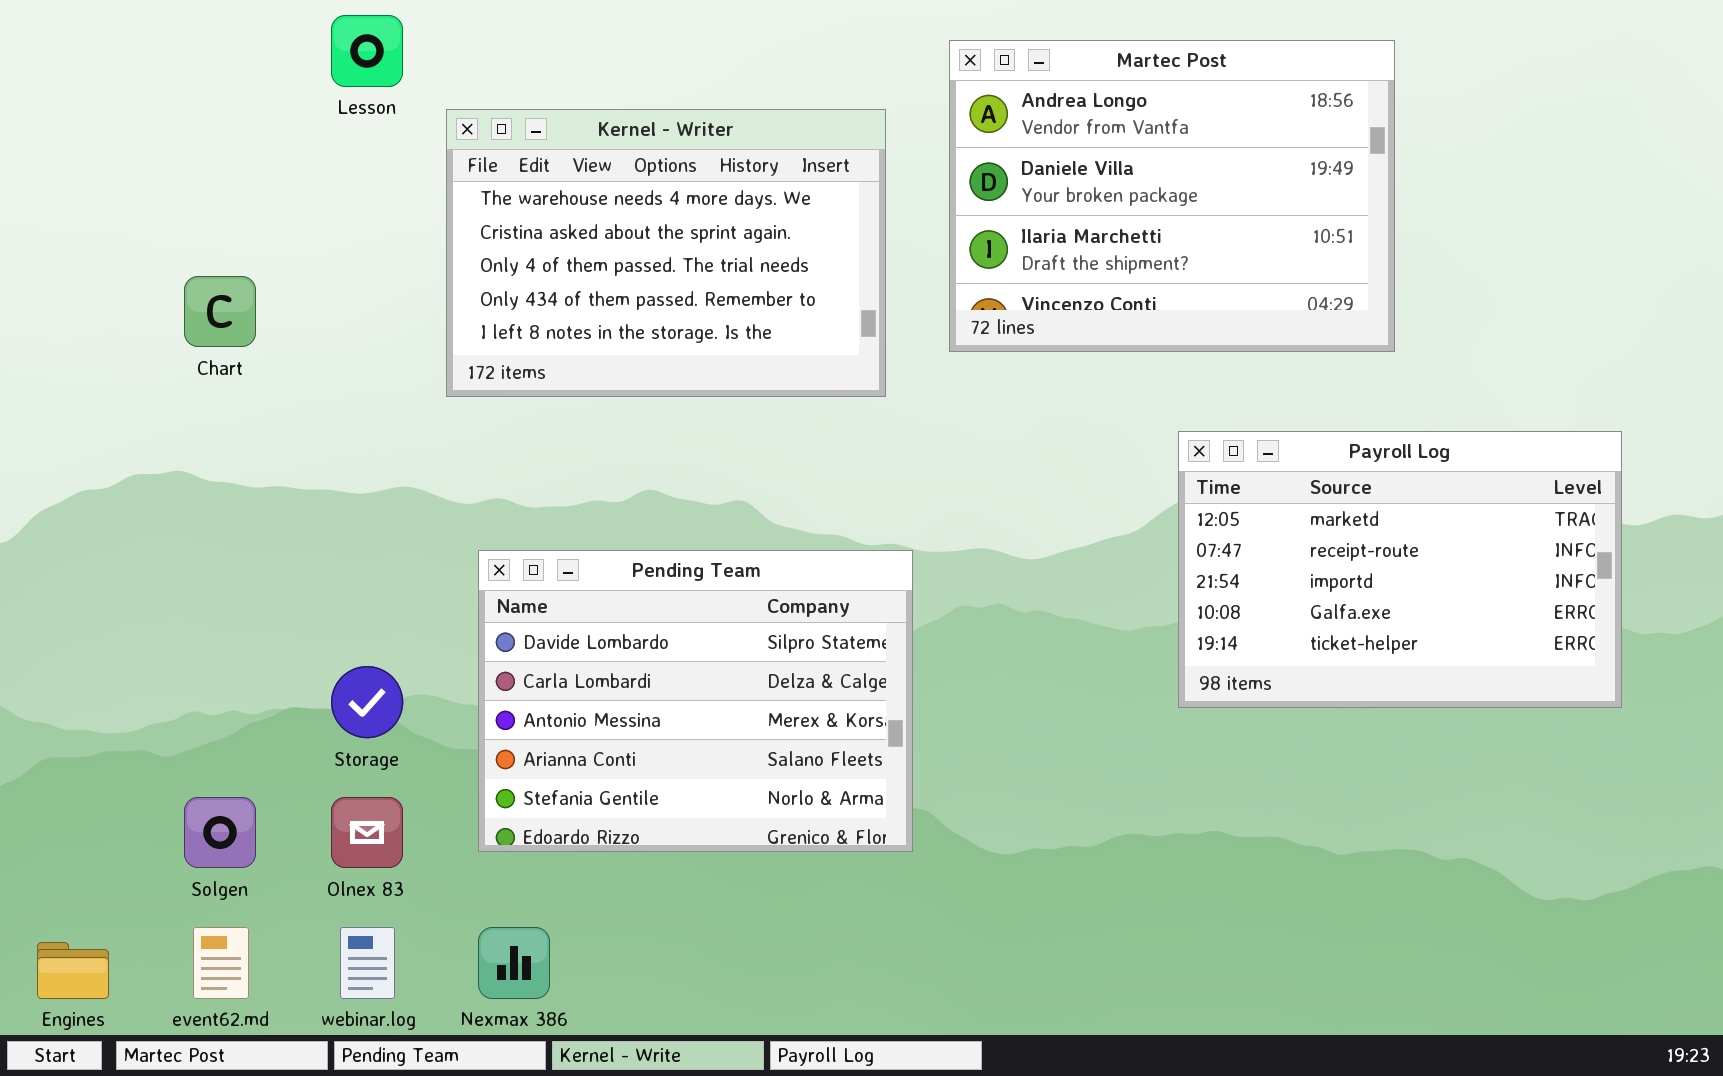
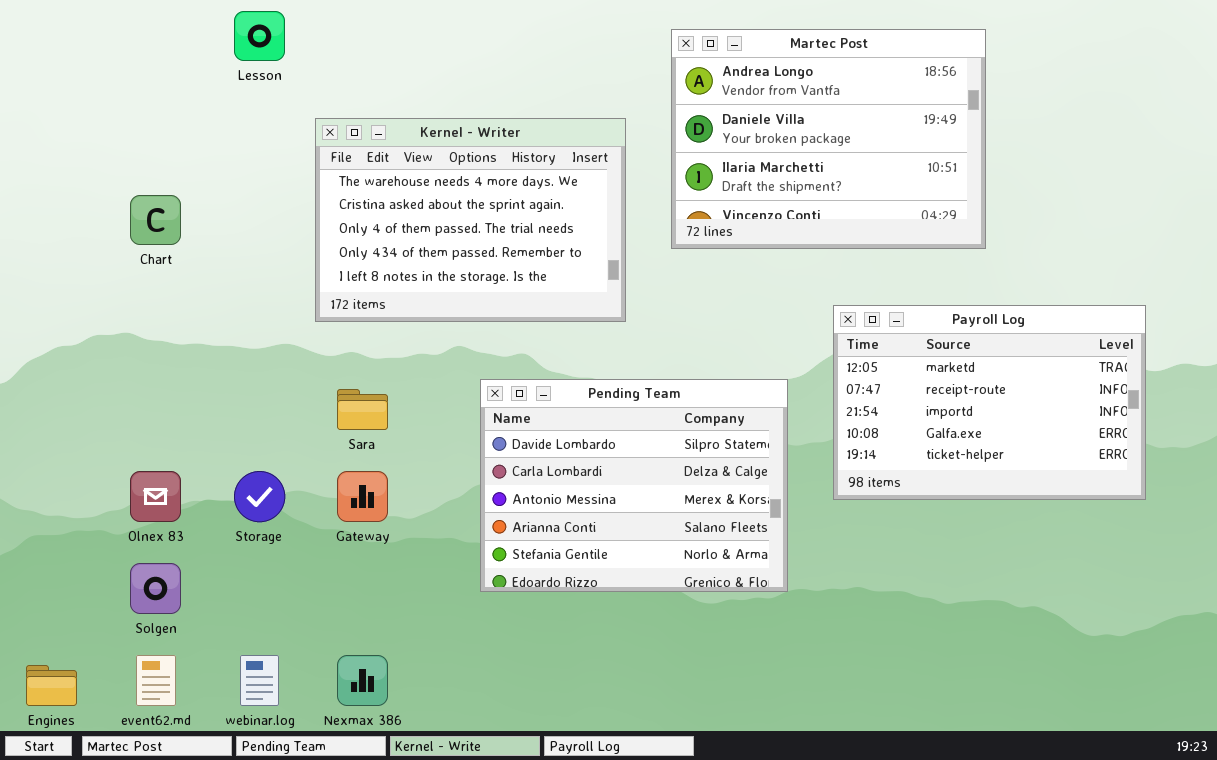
Kernel - Writer: [446,109,886,397] -> [315,118,626,322], moved
Pending Team: [478,550,913,852] -> [480,379,788,592], moved
Olnex 83: [331,797,403,868] -> [130,471,181,522], moved

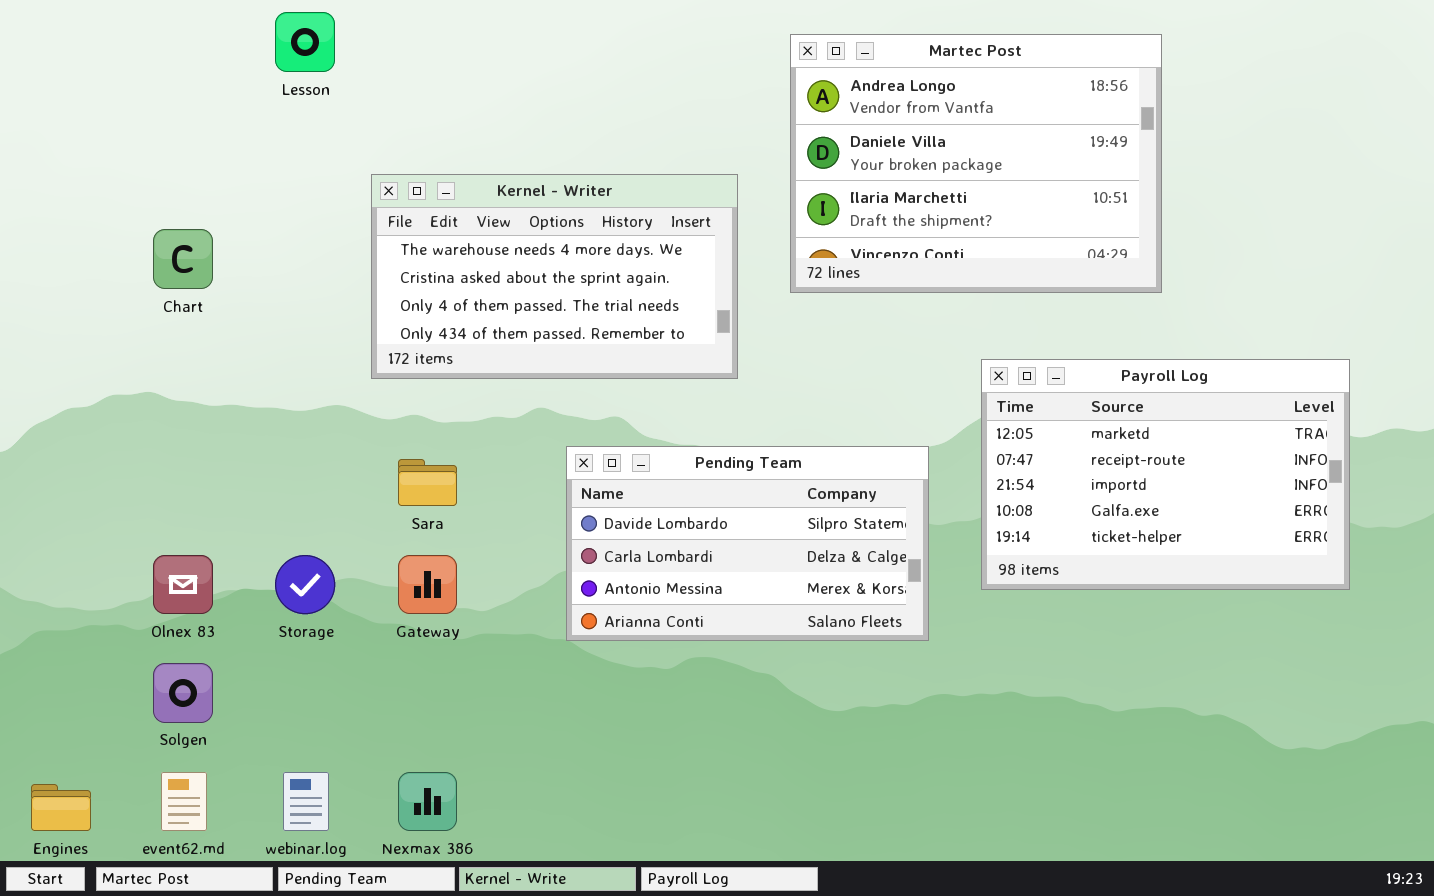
Kernel - Writer: [315,118,626,322] -> [371,174,738,379], resized
Pending Team: [480,379,788,592] -> [566,446,929,641], resized

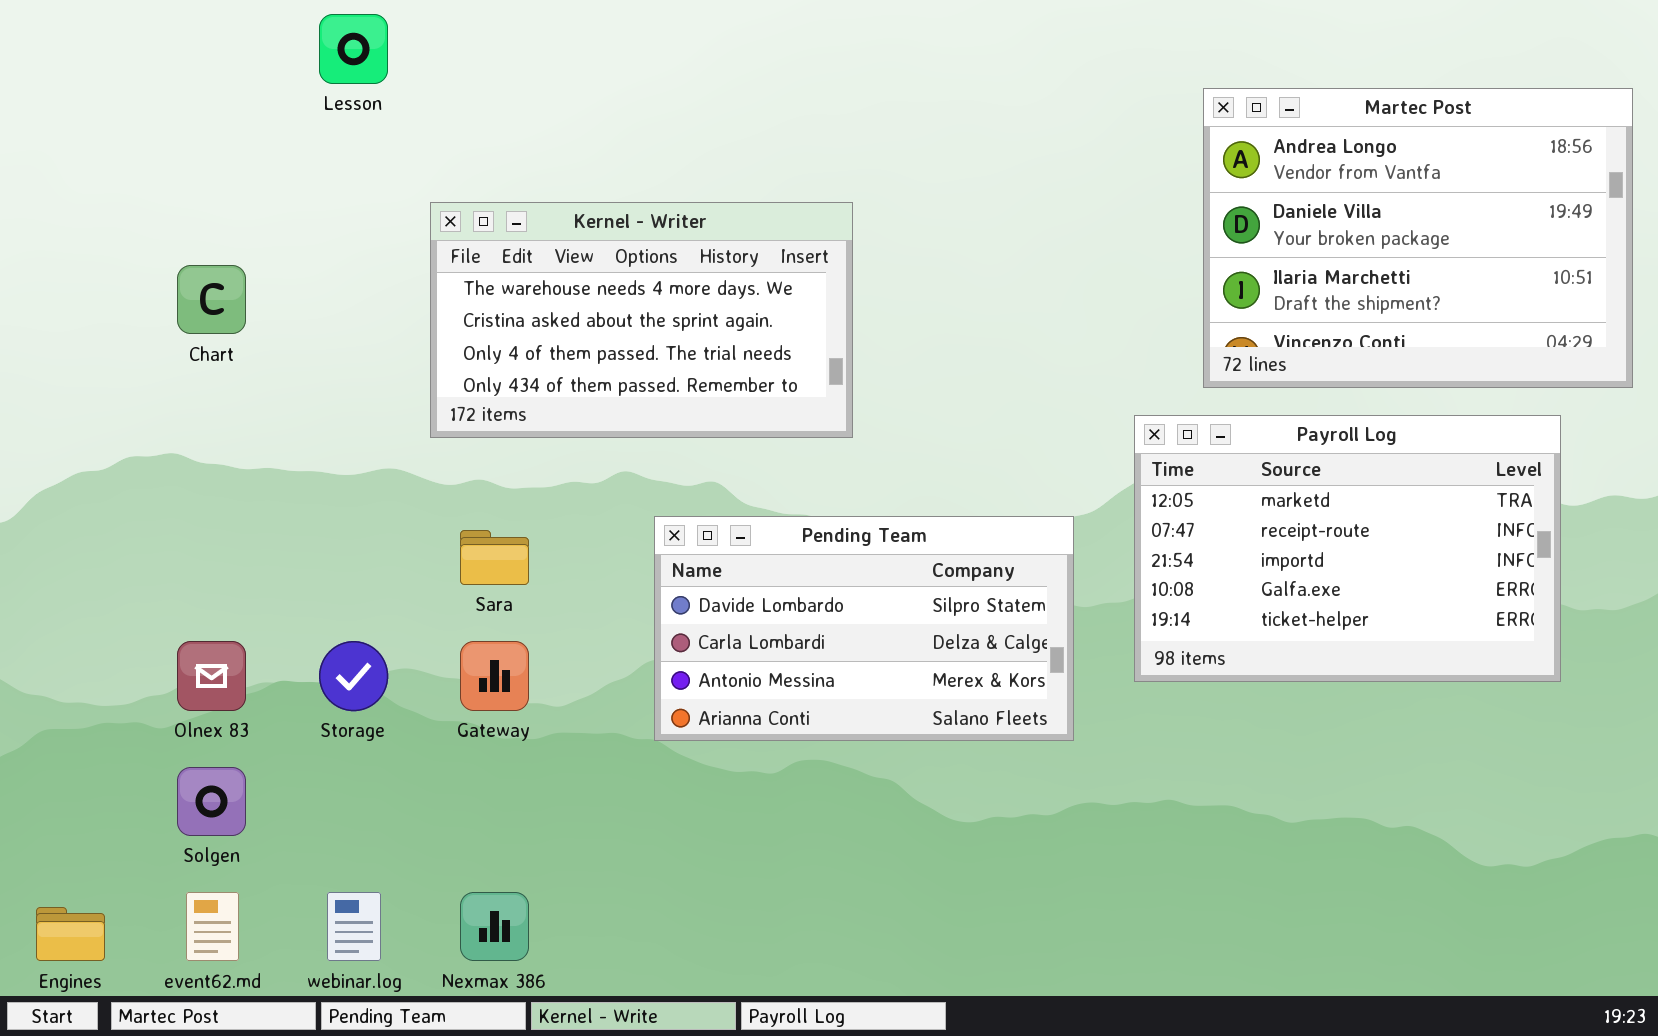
Martec Post: [790,34,1162,293] -> [1203,88,1633,388], moved

